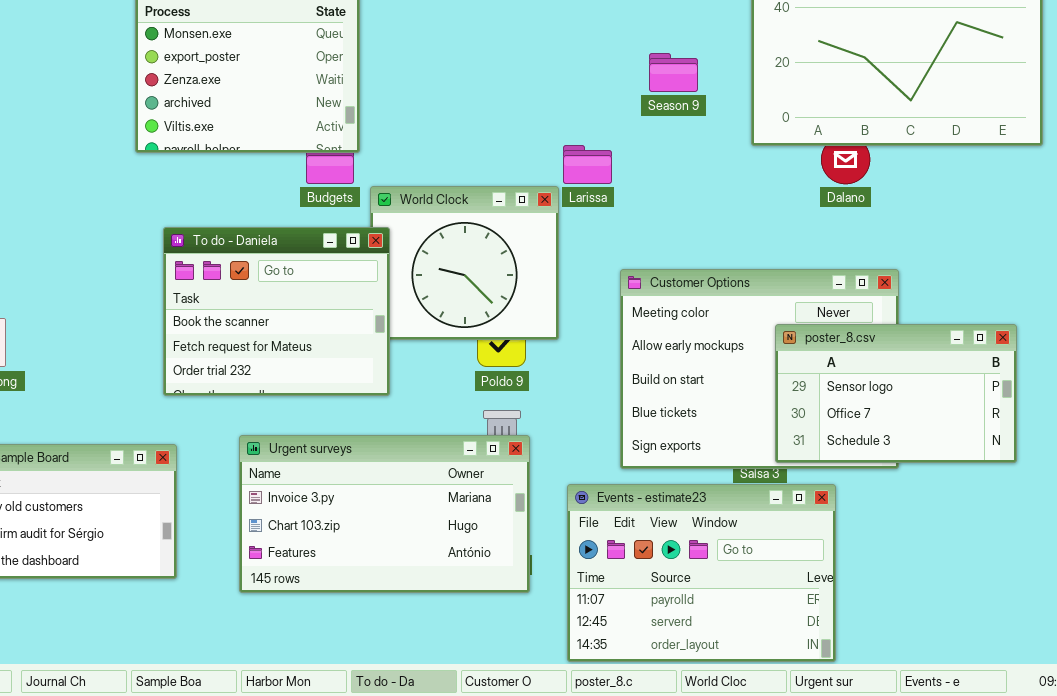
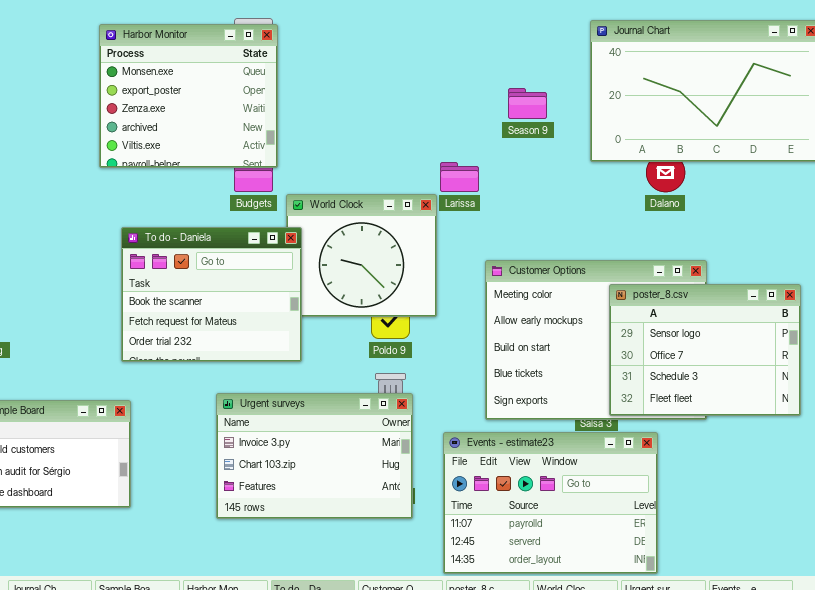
poster_8.csv: [775,324,1017,463] -> [609,284,801,416], resized
Urgent surveys: [239,435,530,593] -> [216,393,413,519], resized

